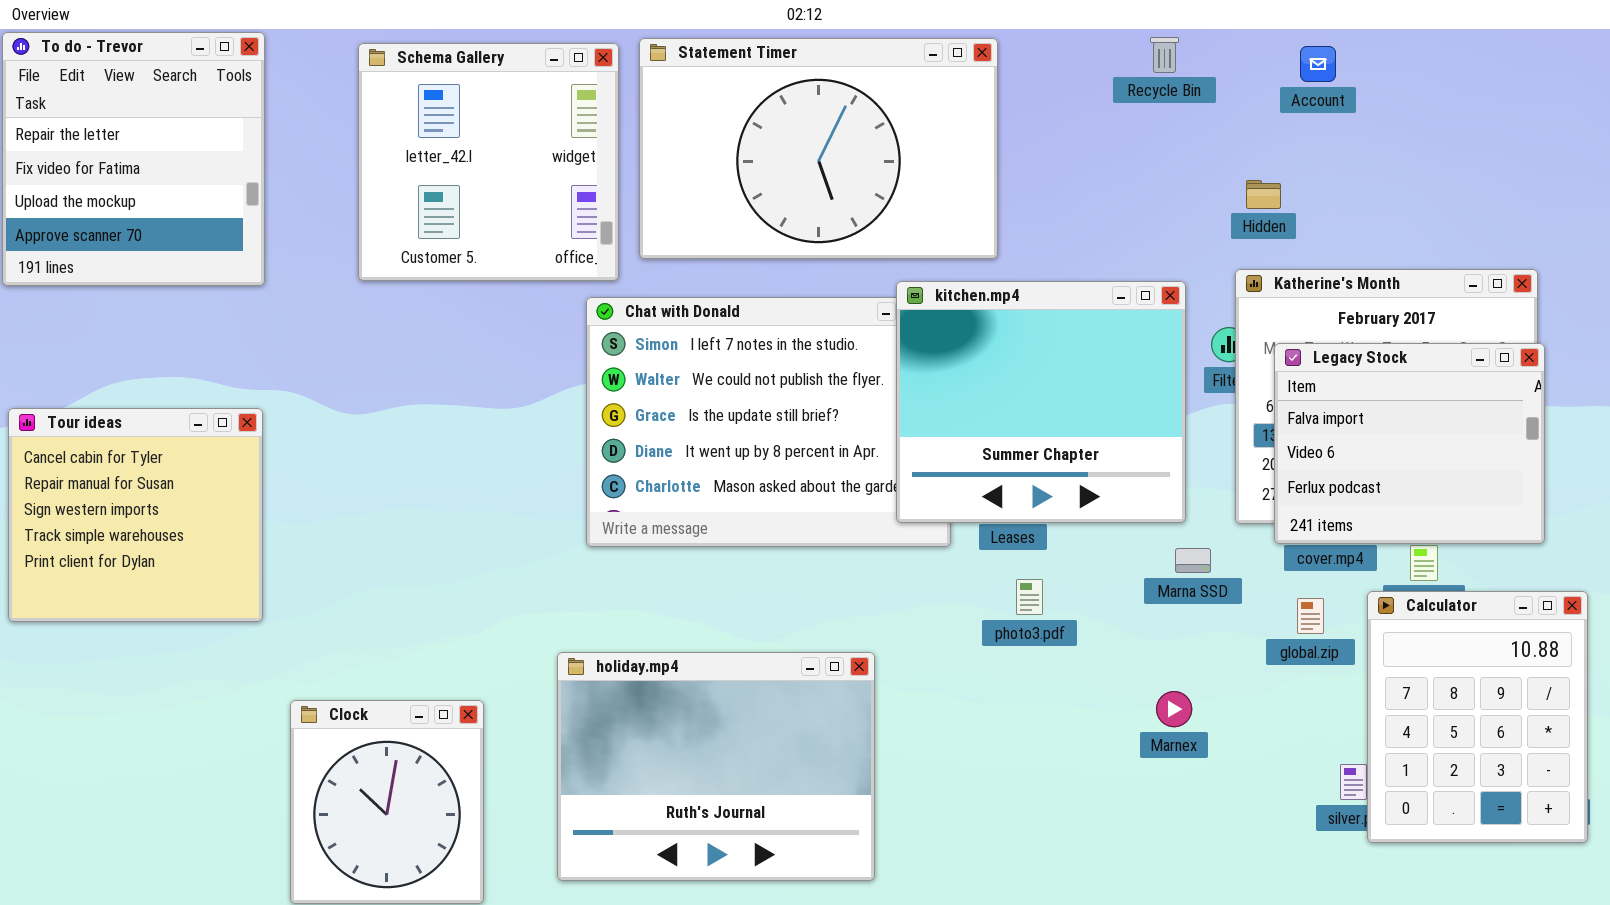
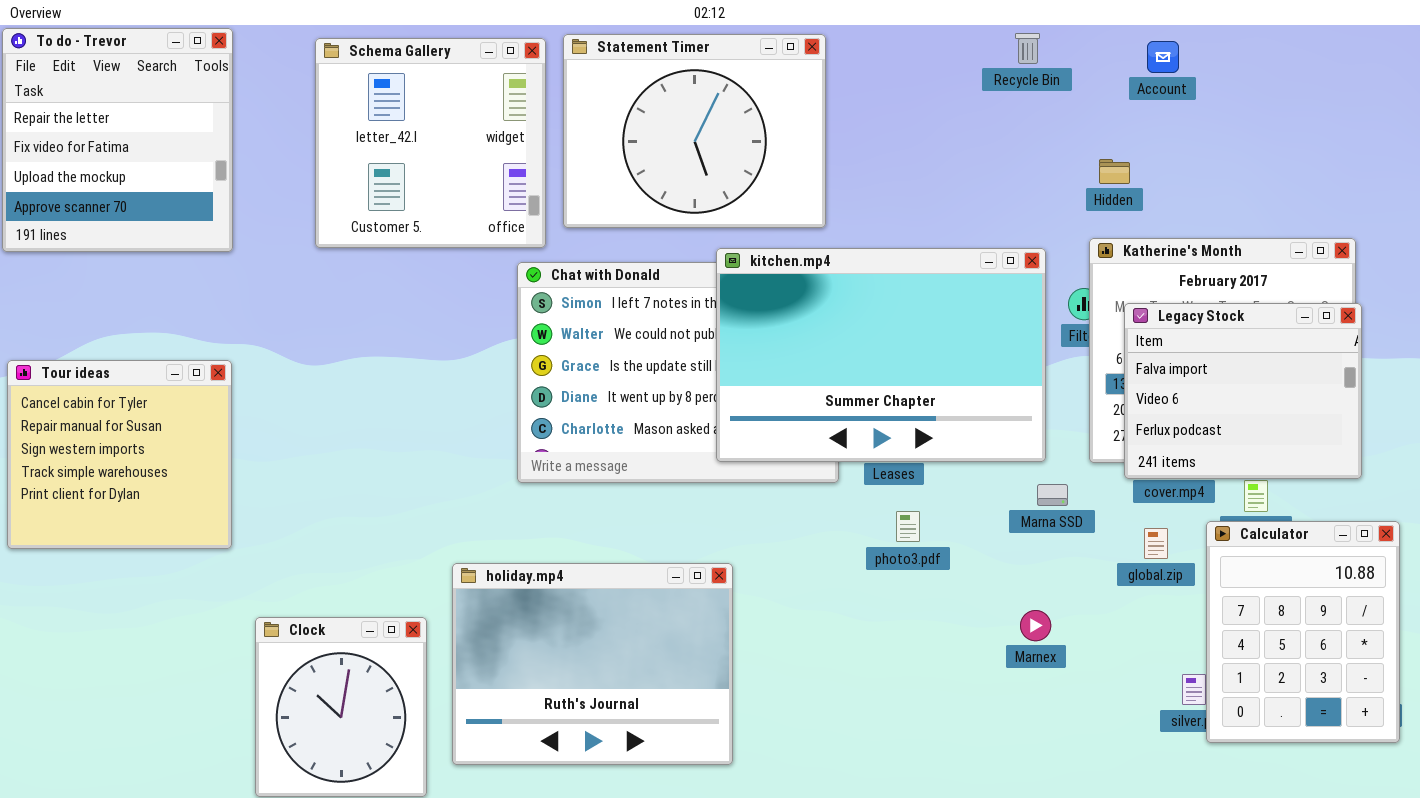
Statement Timer: [639,38,998,259] -> [563,34,826,228], resized
kitchen.mp4: [896,281,1186,523] -> [716,248,1046,462], resized
holiday.mp4: [557,652,875,881] -> [452,563,733,765], moved

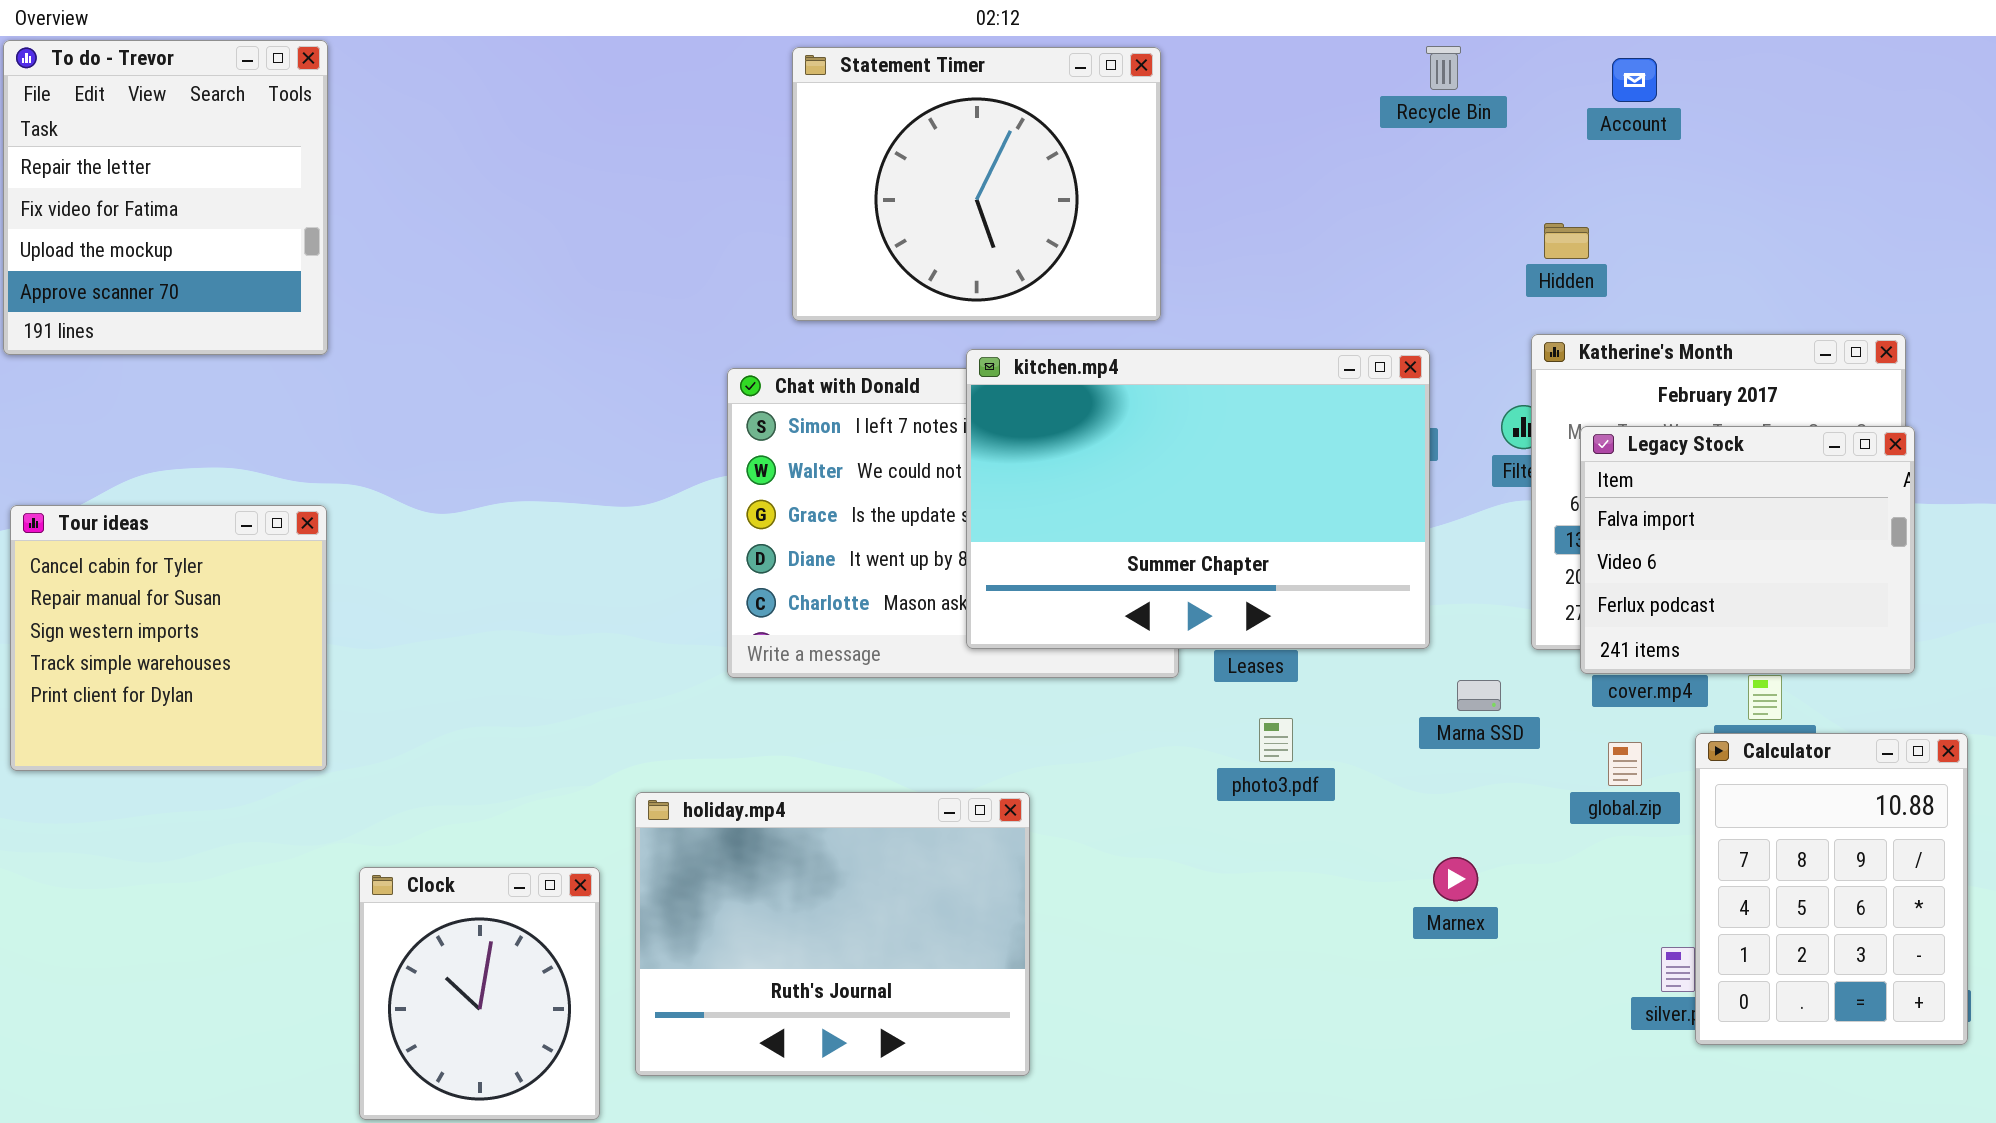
Schema Gallery: [315,38,546,248] -> none, closed
kitchen.mp4: [716,248,1046,462] -> [966,349,1430,649], moved

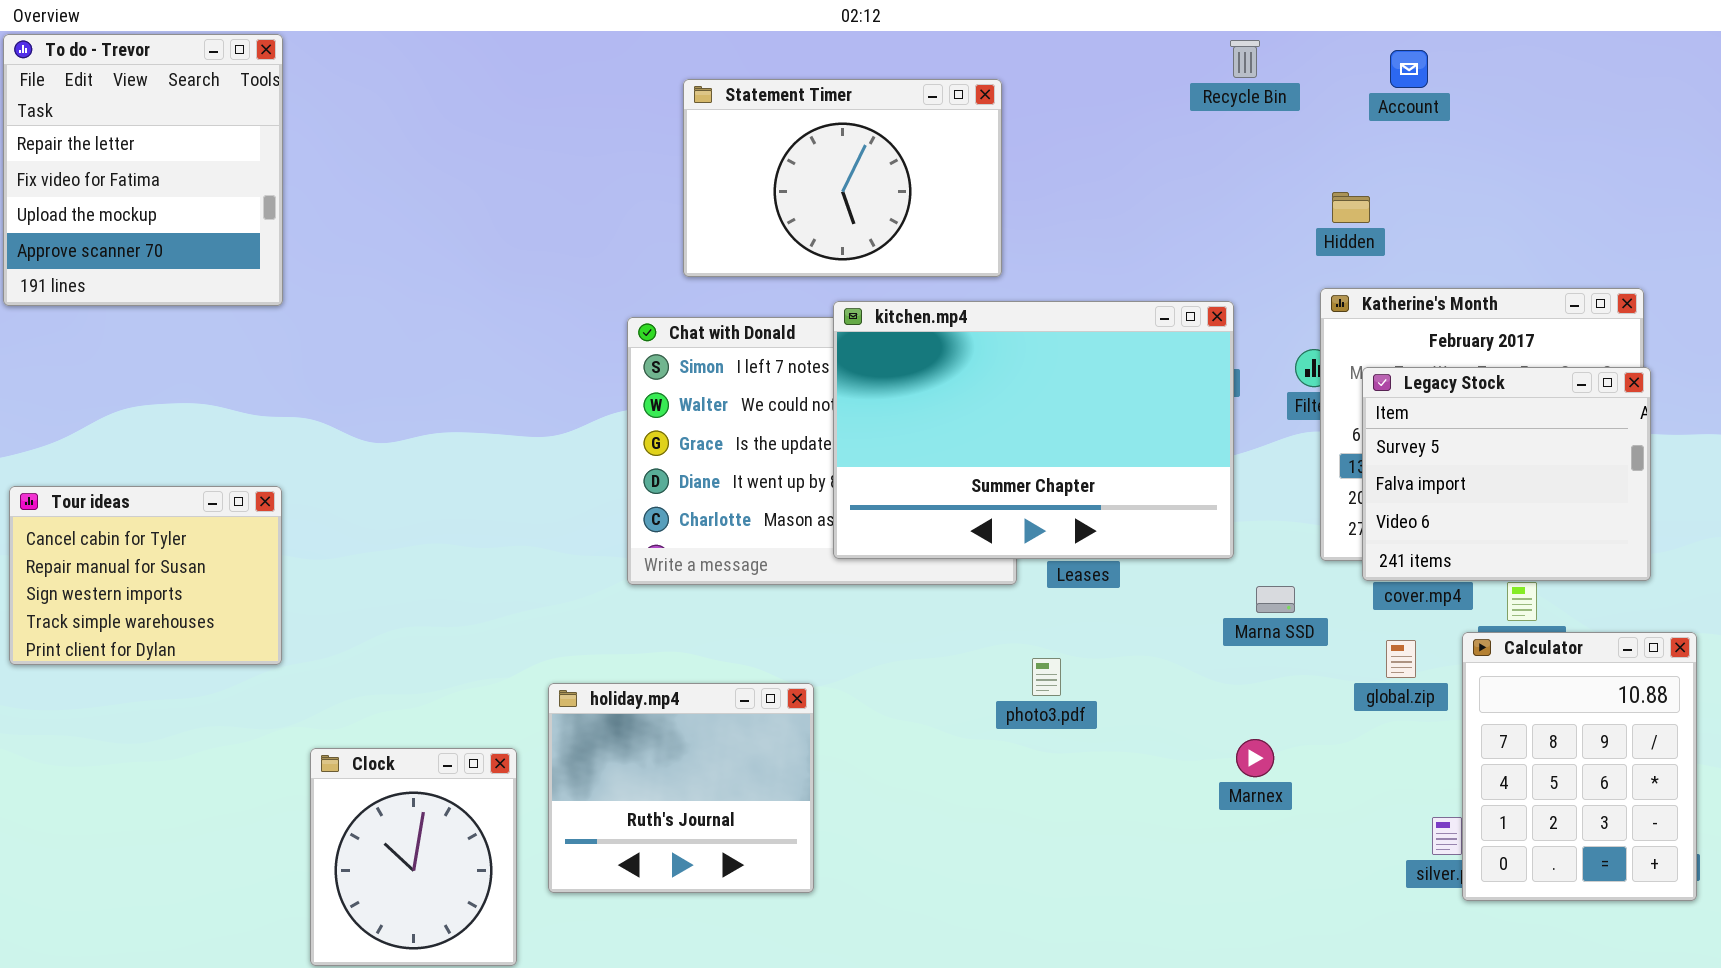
Statement Timer: [792,47,1161,321] -> [683,79,1002,277], resized
Legacy Stock: [1580,426,1915,674] -> [1362,367,1651,581], scrolled up 1 row
Tour ideas: [10,505,327,771] -> [9,486,282,665], resized
photo3.pdf: [1259,718,1293,762] -> [1032,658,1061,696], moved
holiday.mp4: [635,792,1030,1076] -> [548,683,814,893], resized

